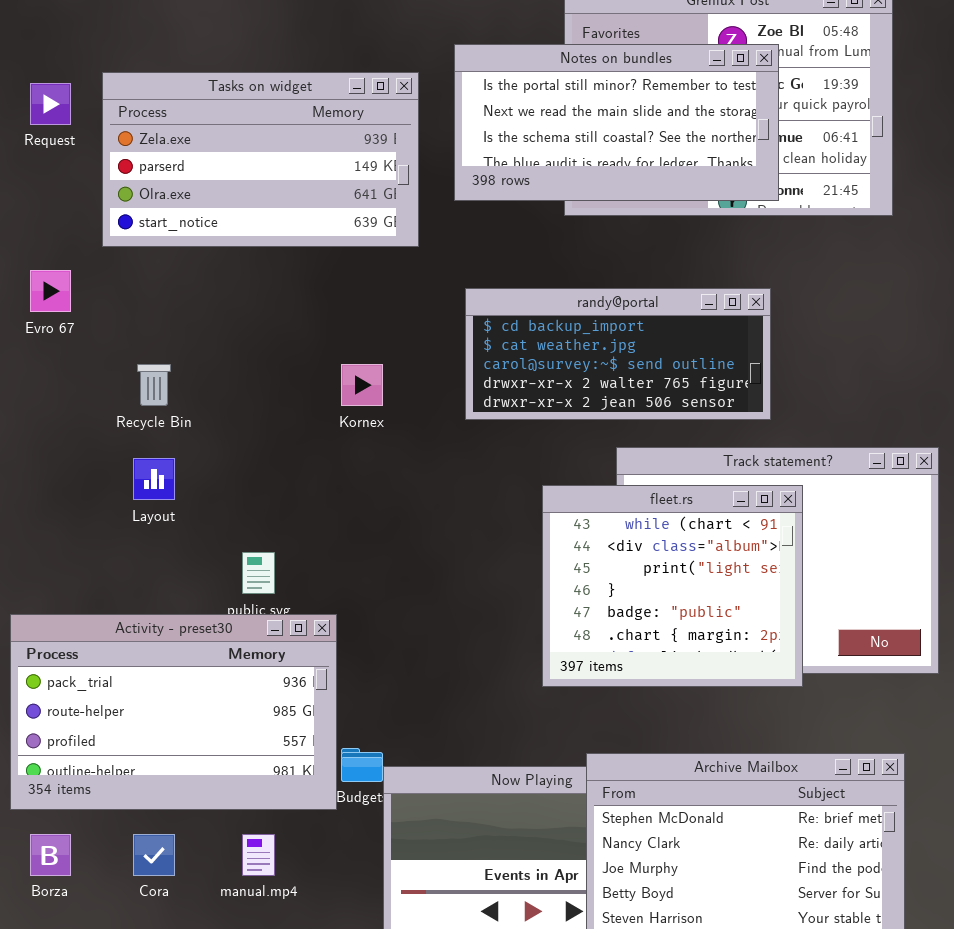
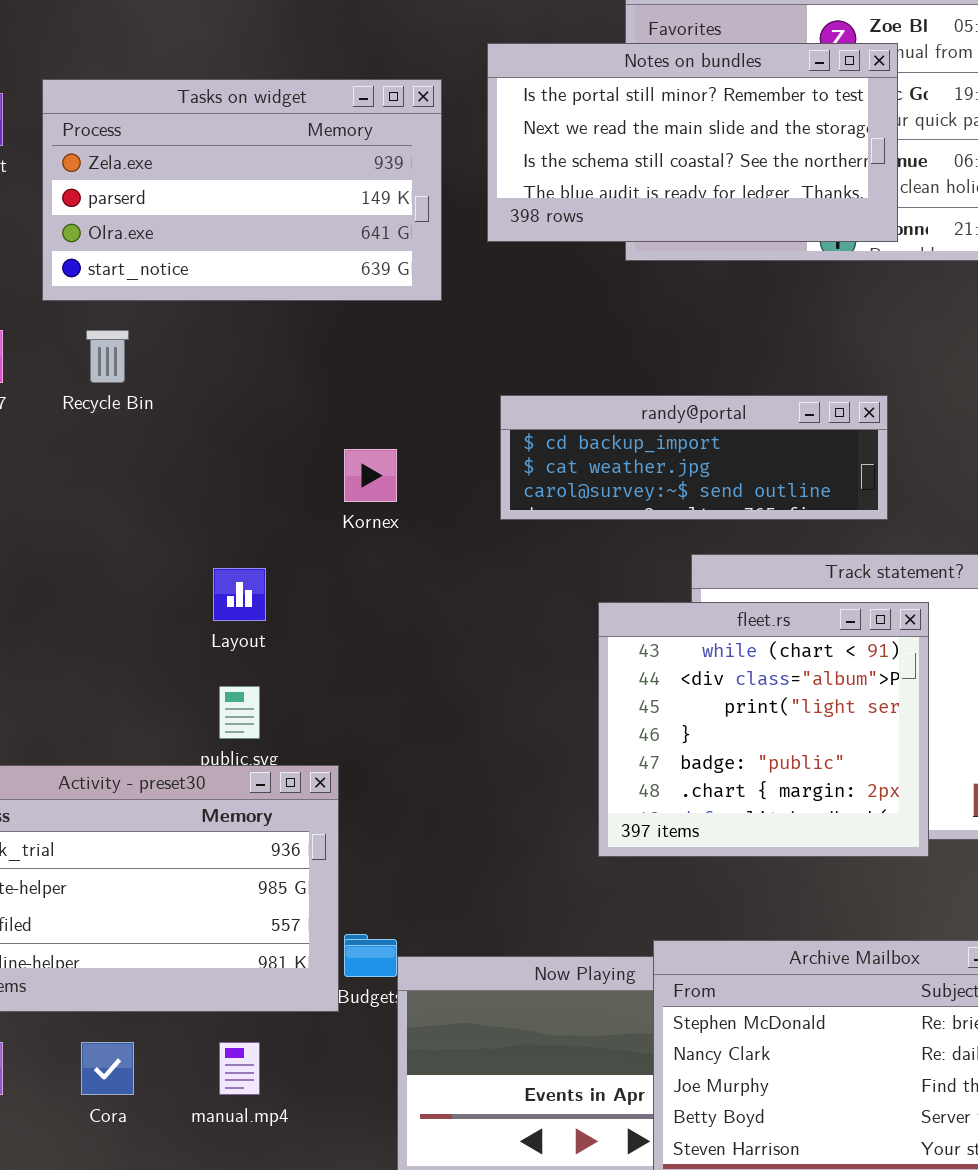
randy@portal: [465,288,771,420] -> [500,395,888,520], resized
Recycle Bin: [137,364,171,406] -> [86,330,129,383], moved
Layout: [133,458,175,500] -> [213,568,266,621], moved

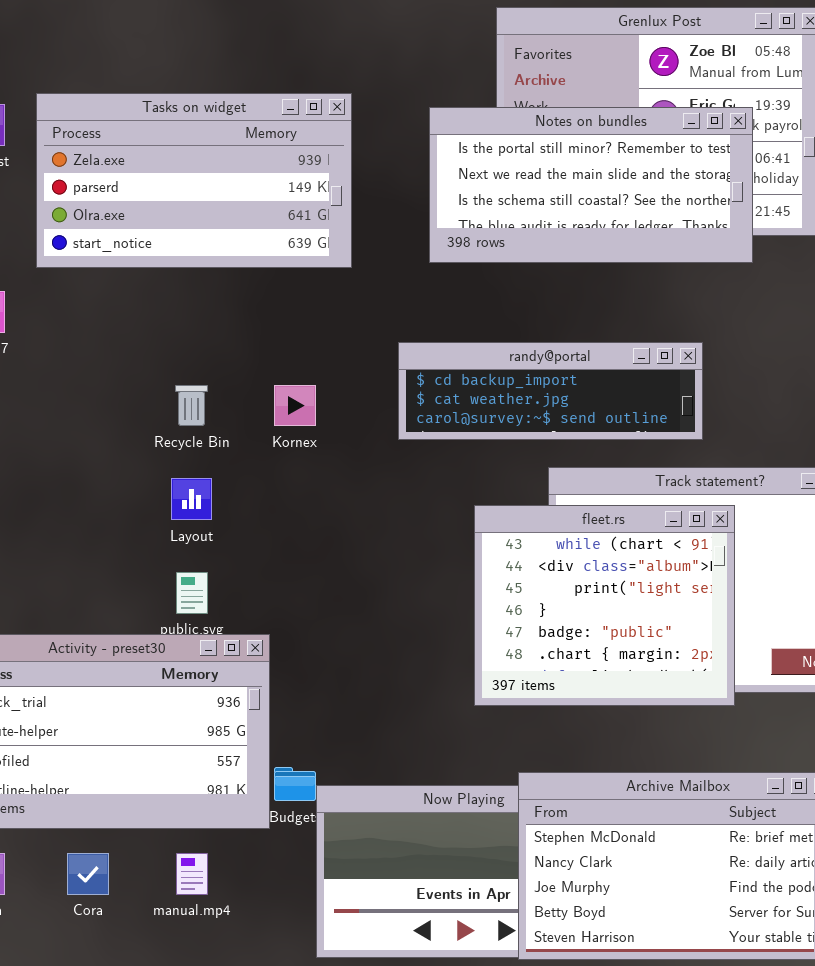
Notes on bundles: [487,43,898,242] -> [429,107,753,263], moved
Recycle Bin: [86,330,129,383] -> [175,385,208,426], moved

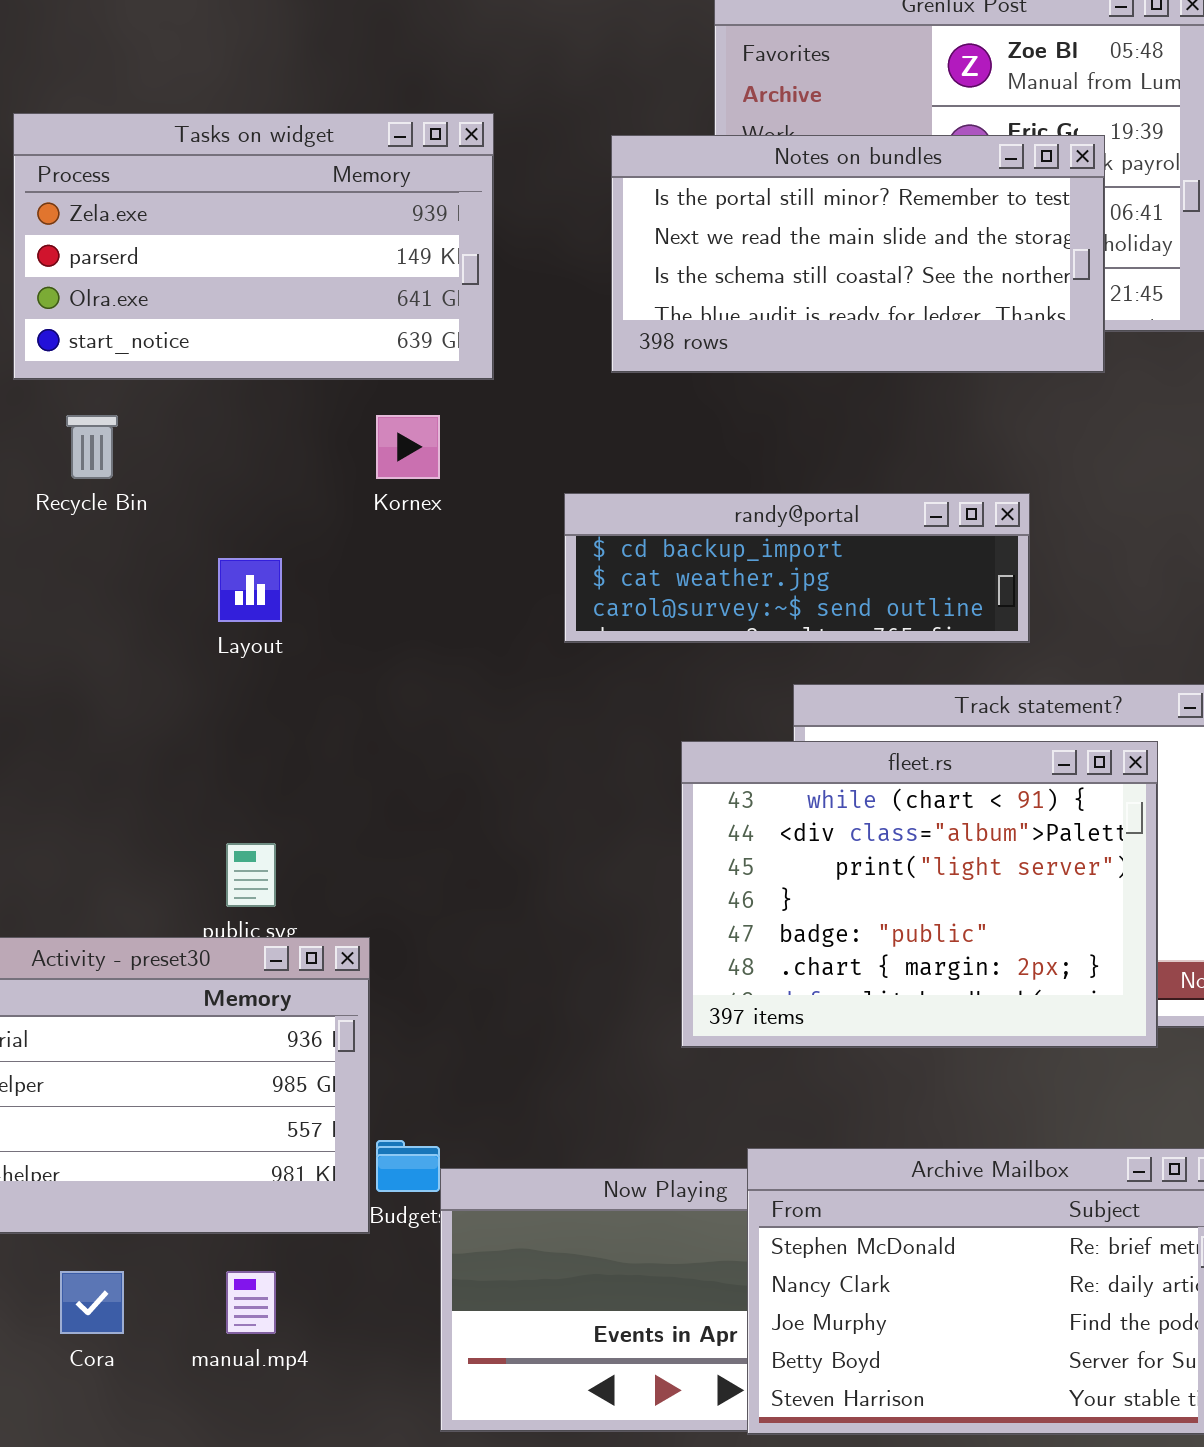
Recycle Bin: [175,385,208,426] -> [66,415,118,479], moved
Kornex: [274,385,316,426] -> [376,415,440,479], moved
Layout: [171,478,212,520] -> [218,558,282,622], moved
fleet.rs: [474,505,735,706] -> [681,741,1158,1048], resized

